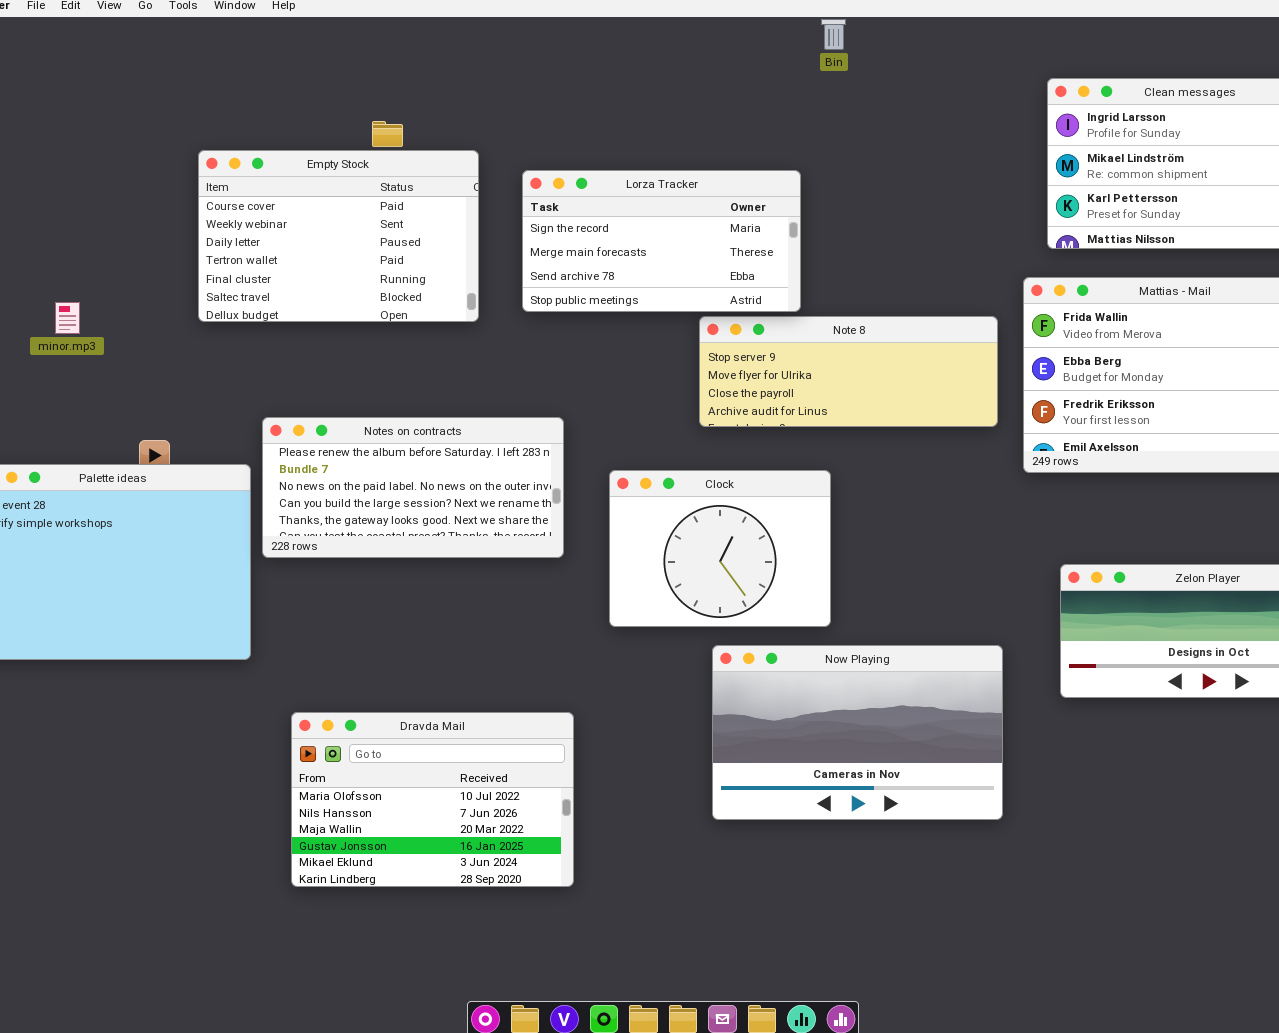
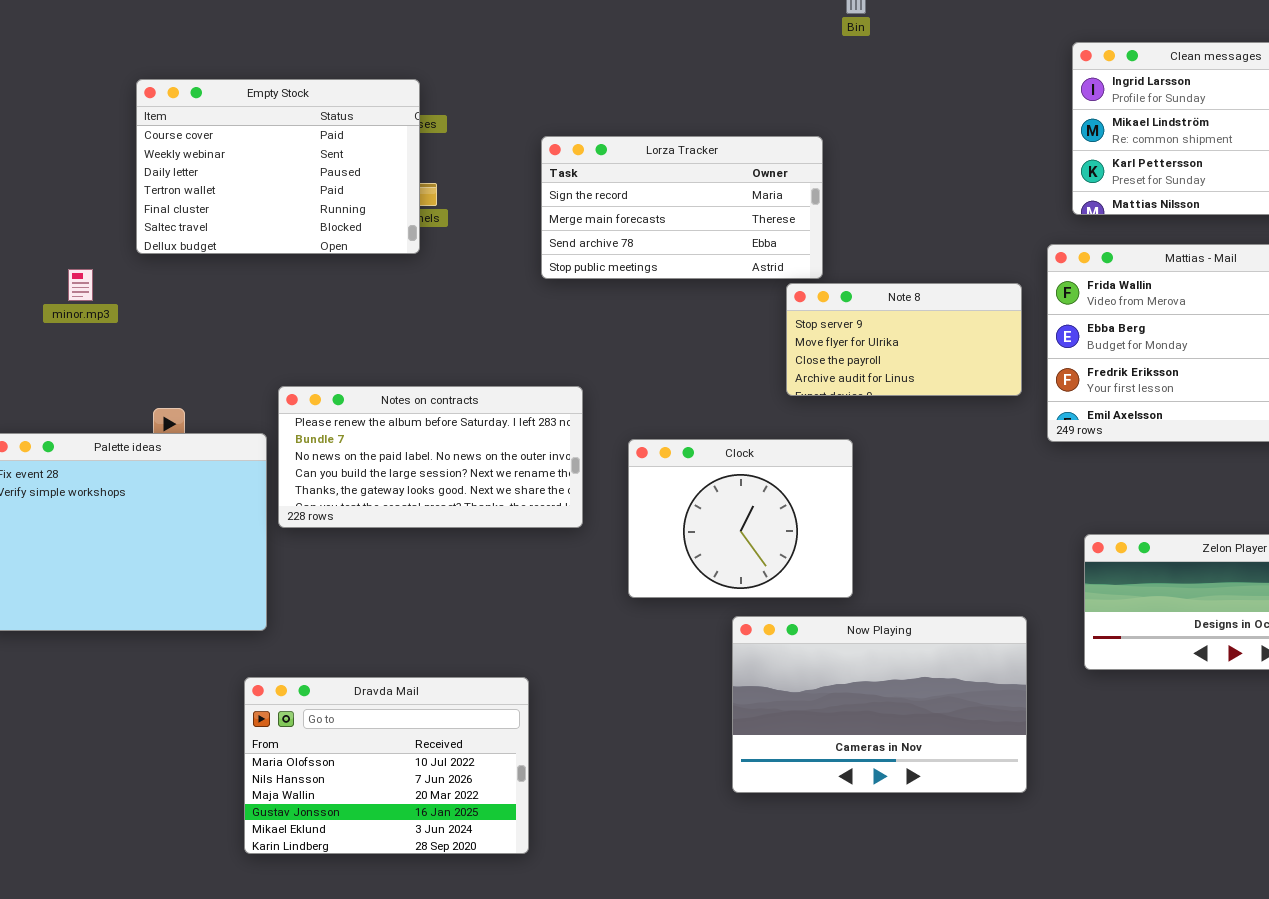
Empty Stock: [198,150,479,322] -> [136,79,420,254], moved
Note 8: [699,316,998,427] -> [786,283,1022,396], resized
Dravda Mail: [291,712,574,887] -> [244,677,529,854], moved

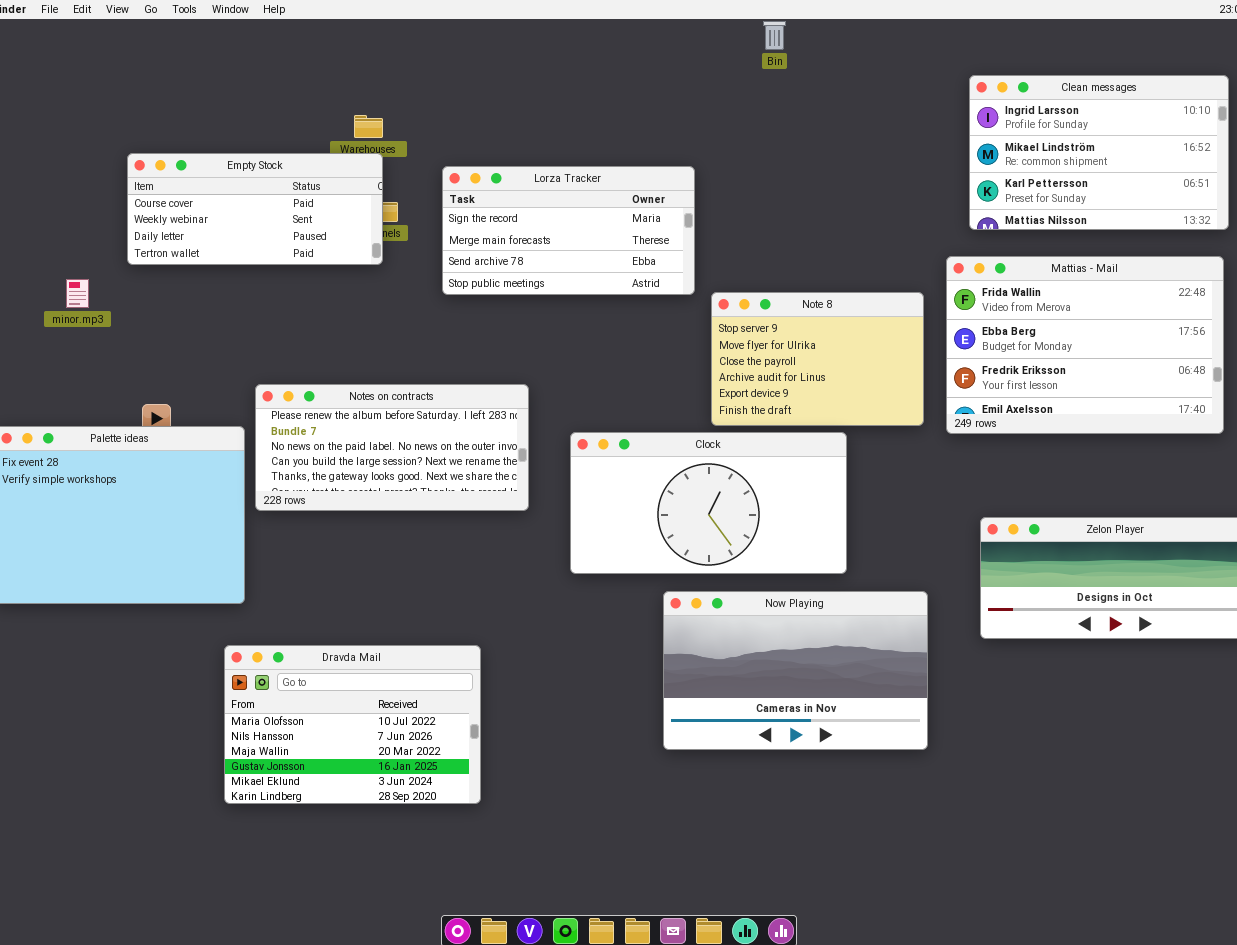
Empty Stock: [136,79,420,254] -> [127,153,383,265], resized
Lorza Tracker: [541,136,823,279] -> [442,166,695,295], moved
Note 8: [786,283,1022,396] -> [711,292,924,426], resized
Clock: [628,439,853,598] -> [570,432,847,574], resized

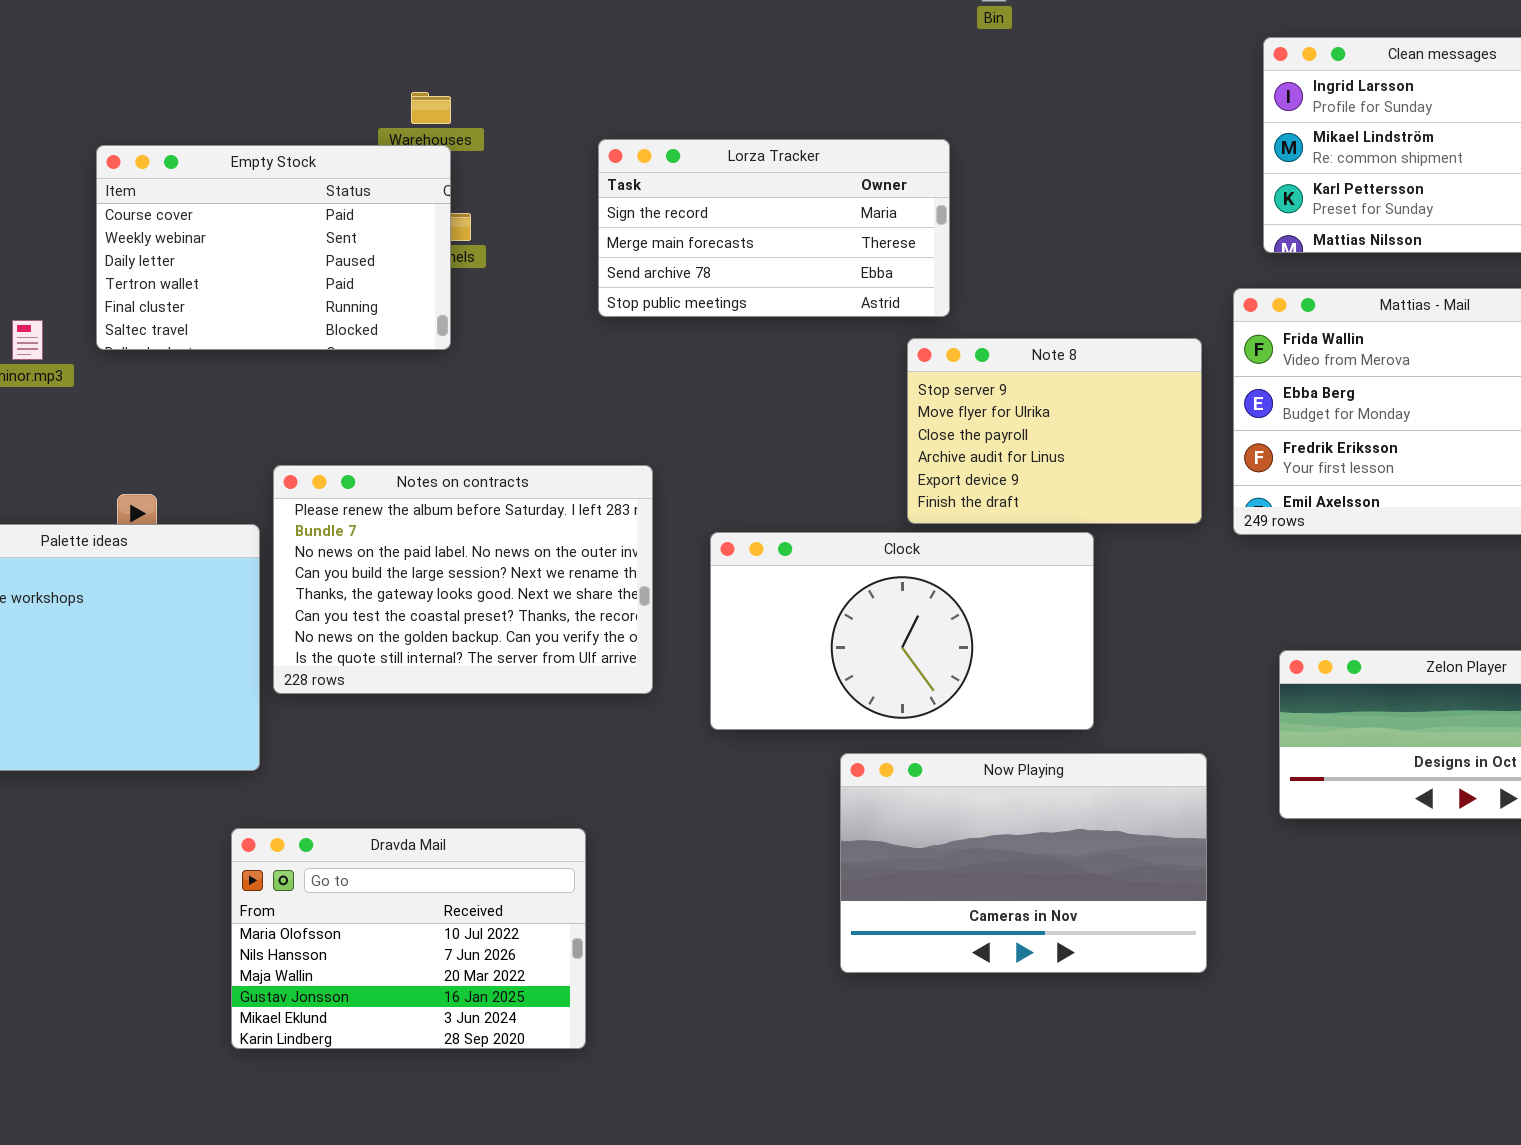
Empty Stock: [127,153,383,265] -> [96,145,451,350], resized
Lorza Tracker: [442,166,695,295] -> [598,139,950,317], moved
Notes on contracts: [255,384,529,511] -> [273,465,653,694], resized

